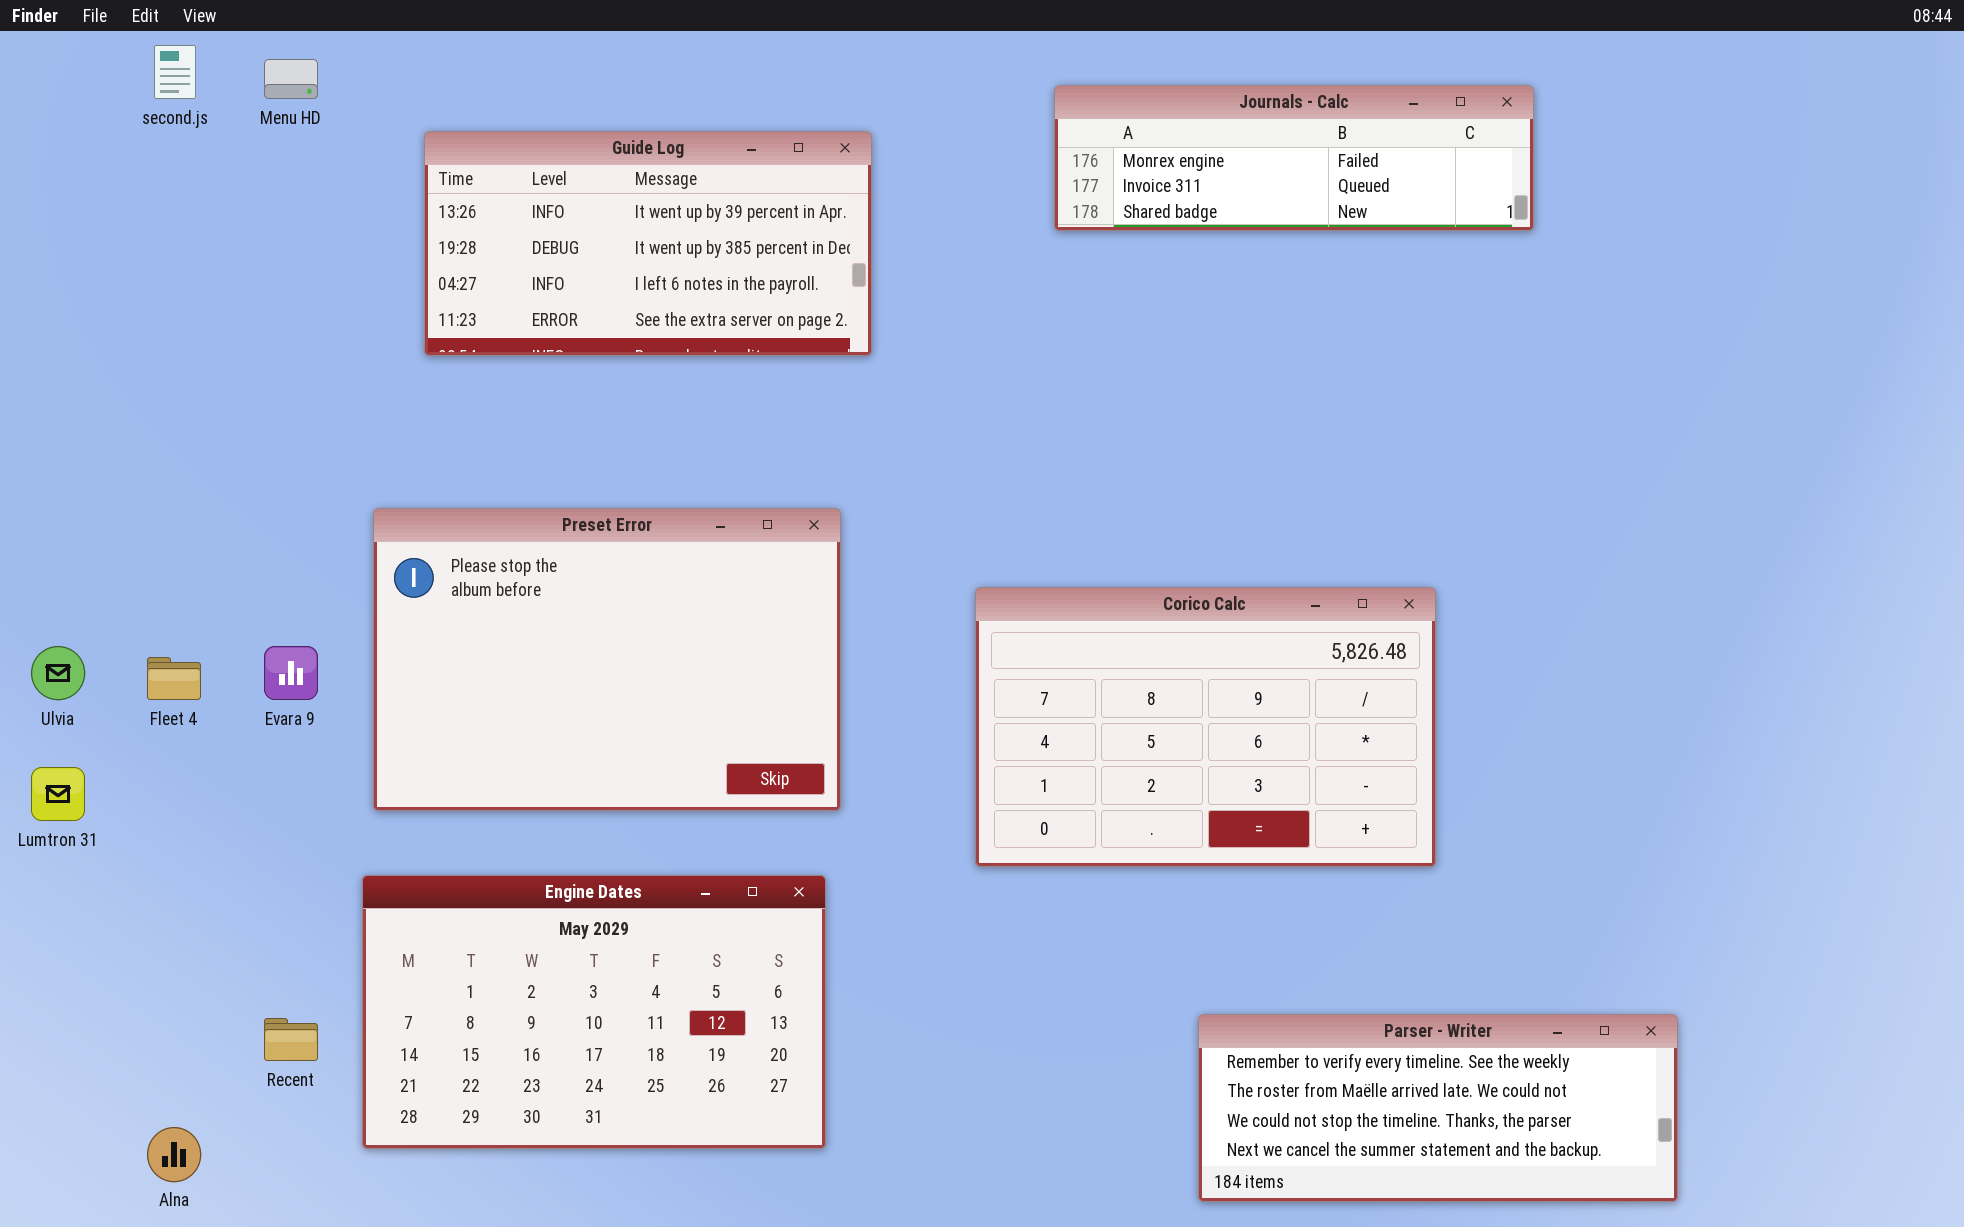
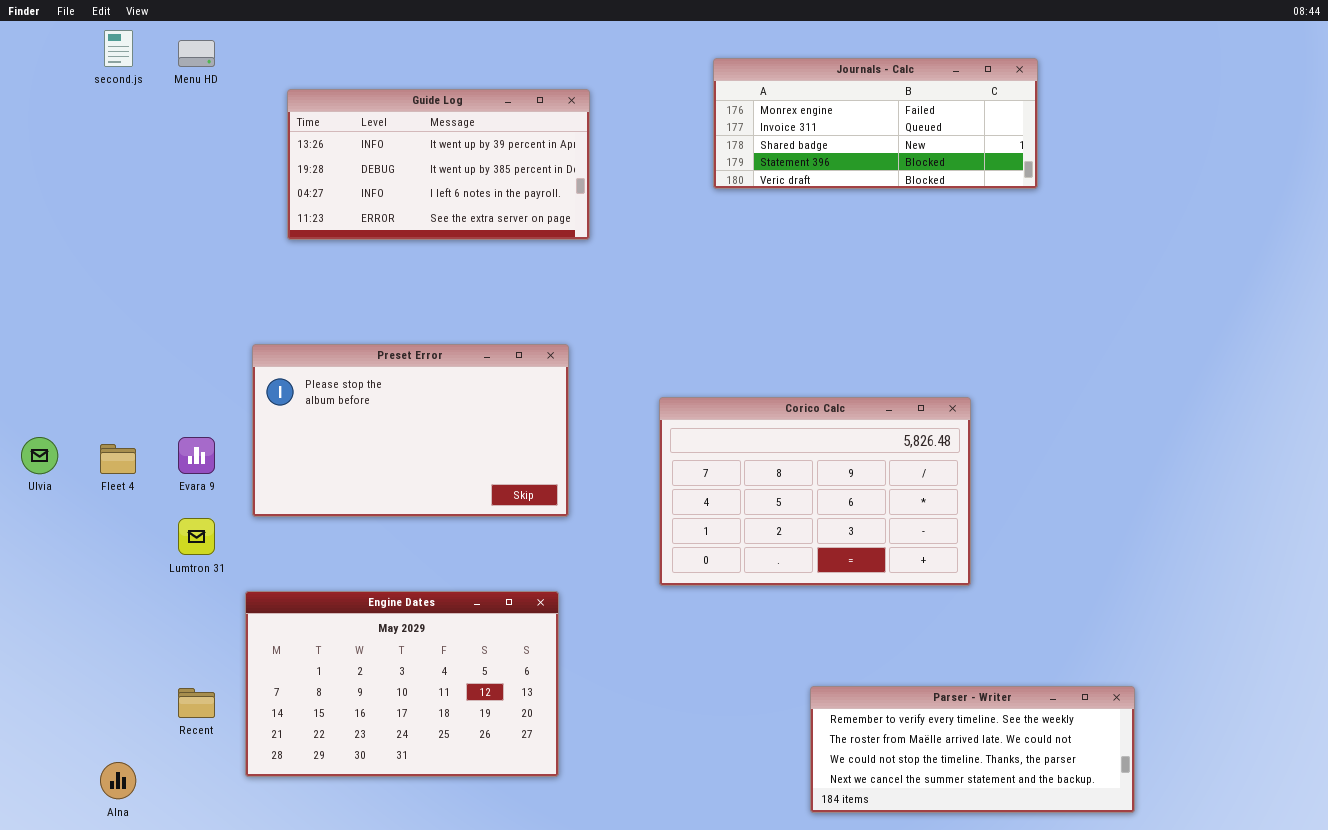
Journals - Calc: [1054,85,1534,231] -> [713,58,1038,189], resized
Preset Error: [373,508,841,811] -> [252,344,569,517], resized
Lumtron 31: [31,767,85,821] -> [178,518,215,555], moved

